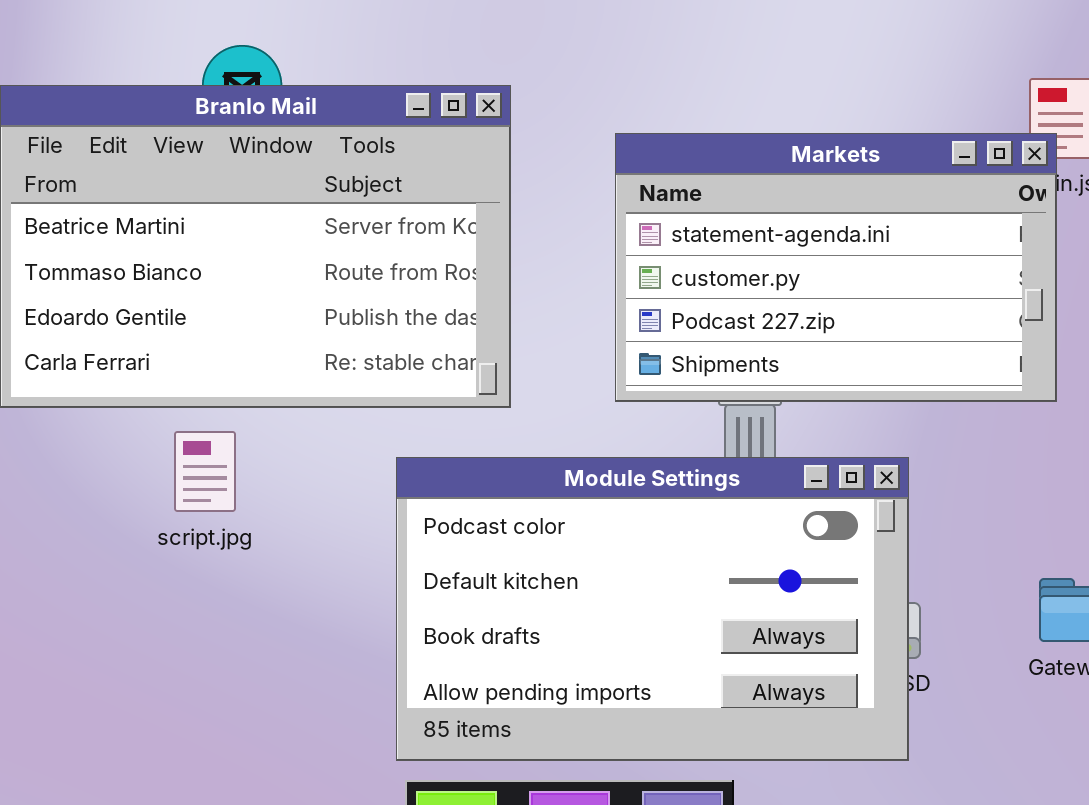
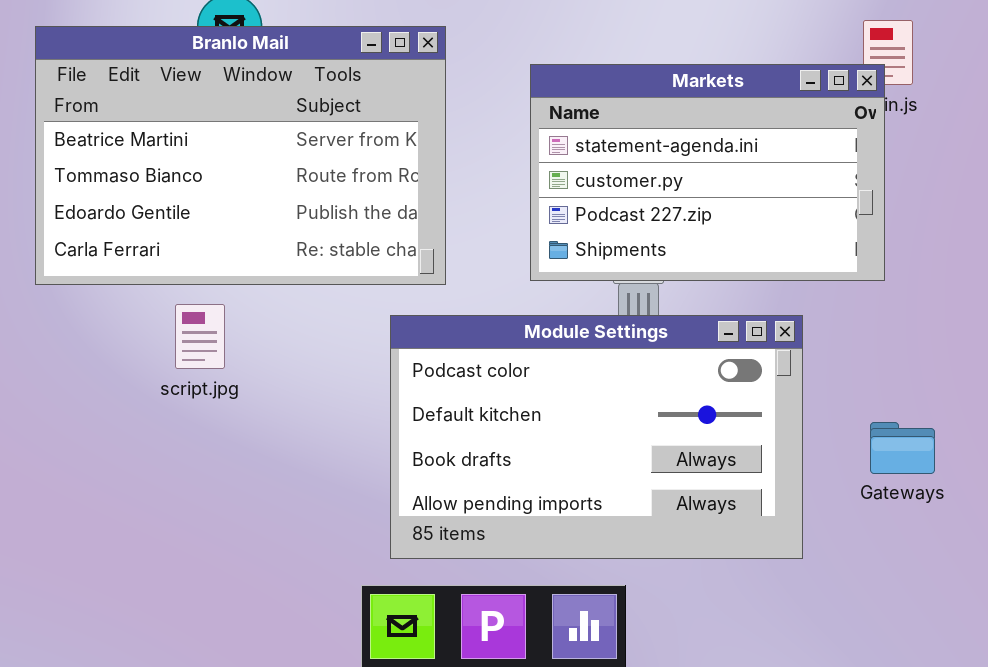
Module Settings: [396,457,909,761] -> [390,315,803,559], moved

